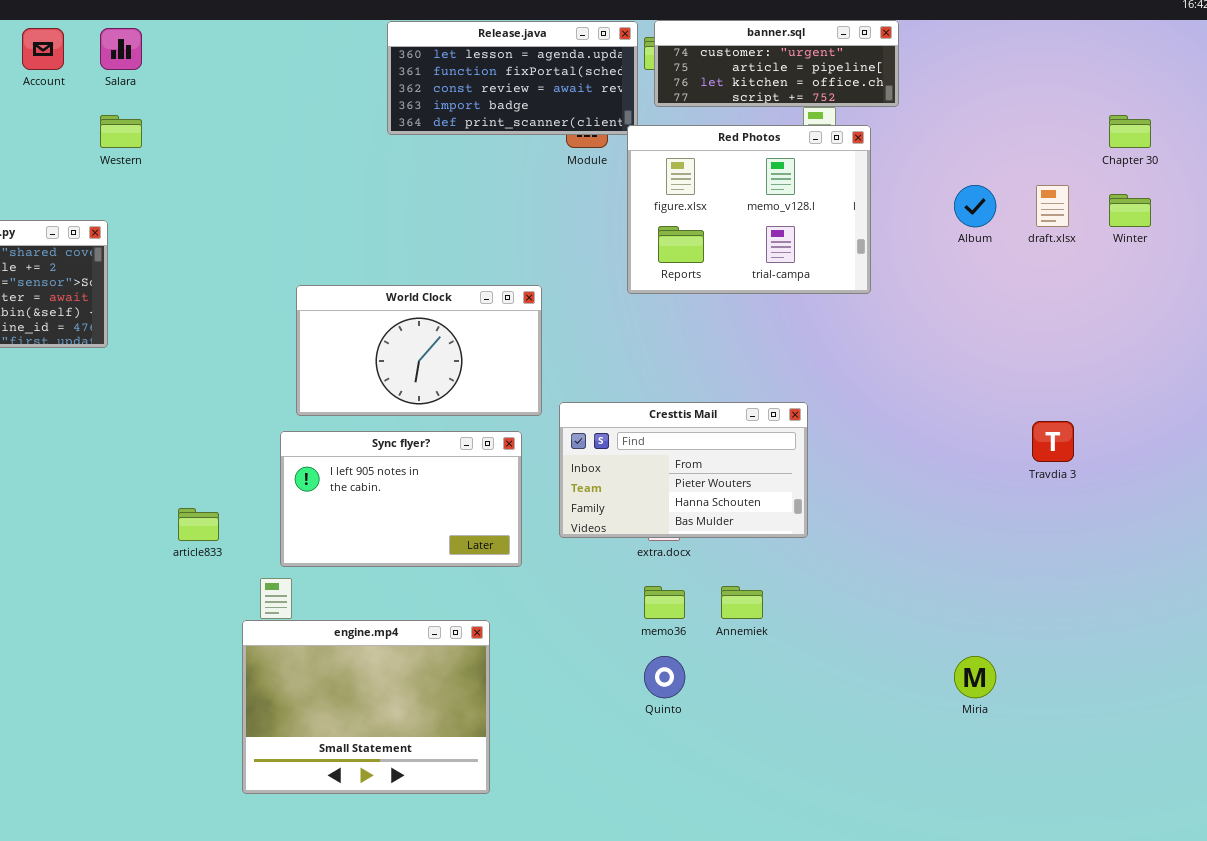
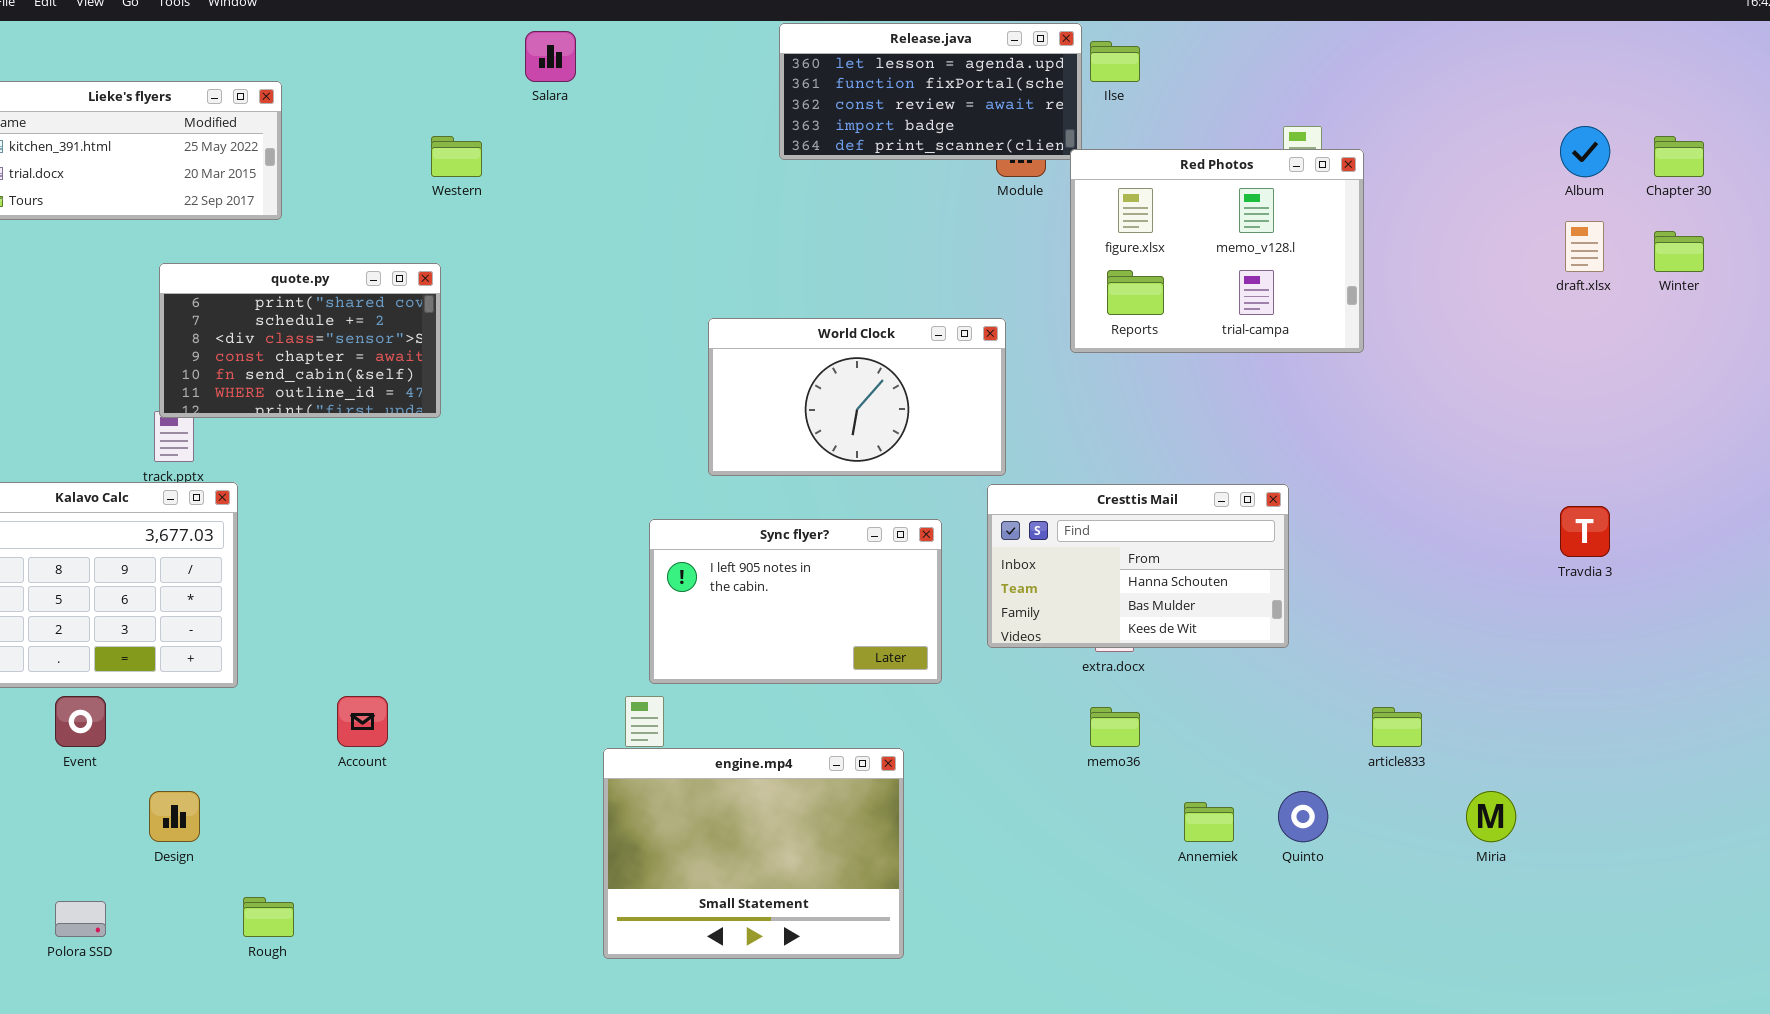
banner.sql: [654,20,899,107] -> none, closed
Account: [22,28,64,70] -> [337,696,388,747], moved
Salara: [100,28,142,70] -> [525,31,576,82], moved
Album: [954,185,996,227] -> [1560,126,1610,177], moved
World Clock: [296,285,542,416] -> [708,318,1006,476], moved
Cresttis Mail: [559,402,808,538] -> [987,484,1289,648], scrolled down 1 row
article833: [178,508,219,541] -> [1372,707,1422,747], moved
Annemiek: [721,586,763,619] -> [1184,802,1234,842], moved
Quinto: [644,656,685,698] -> [1278,791,1328,842], moved

